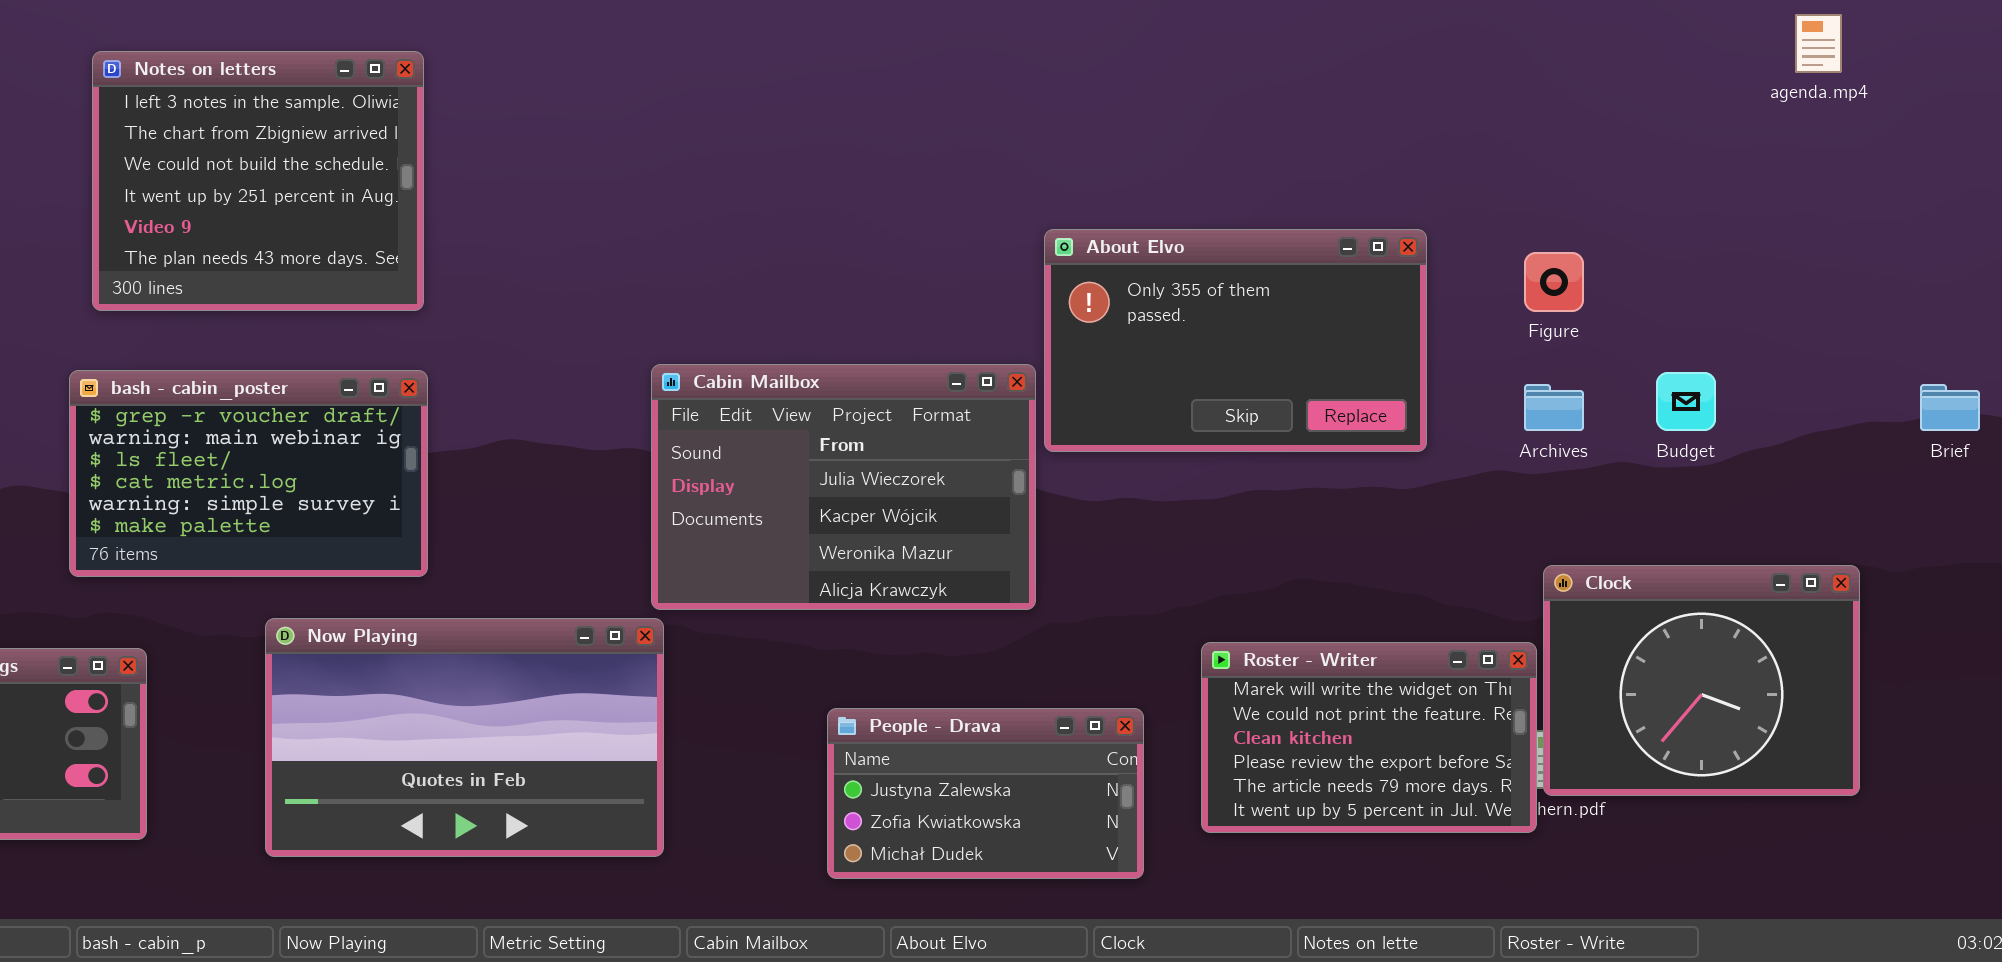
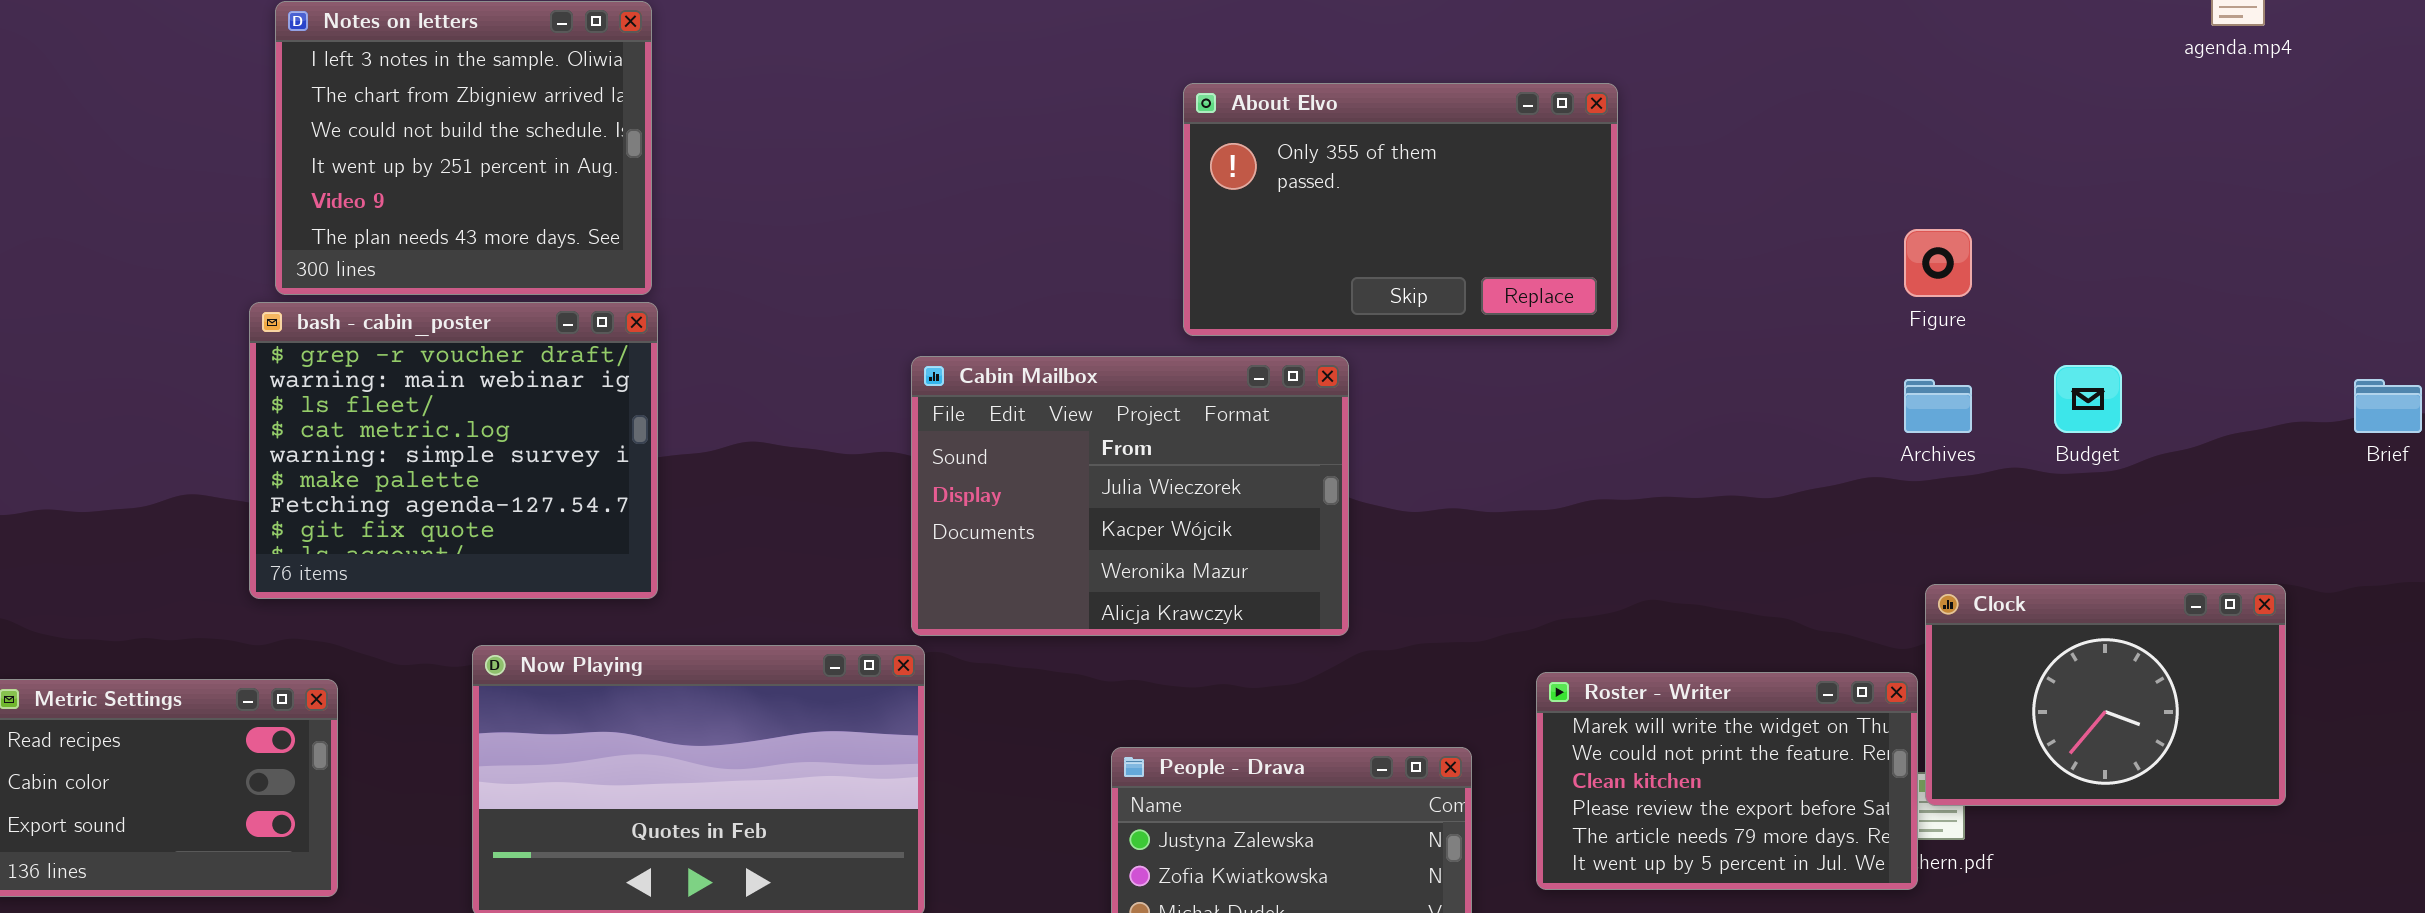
About Elvo: [1044,229,1427,452] -> [1183,83,1618,336], moved
bash - cabin_poster: [69,370,428,577] -> [249,302,658,599], resized
Clock: [1543,565,1860,796] -> [1925,584,2286,806], resized

